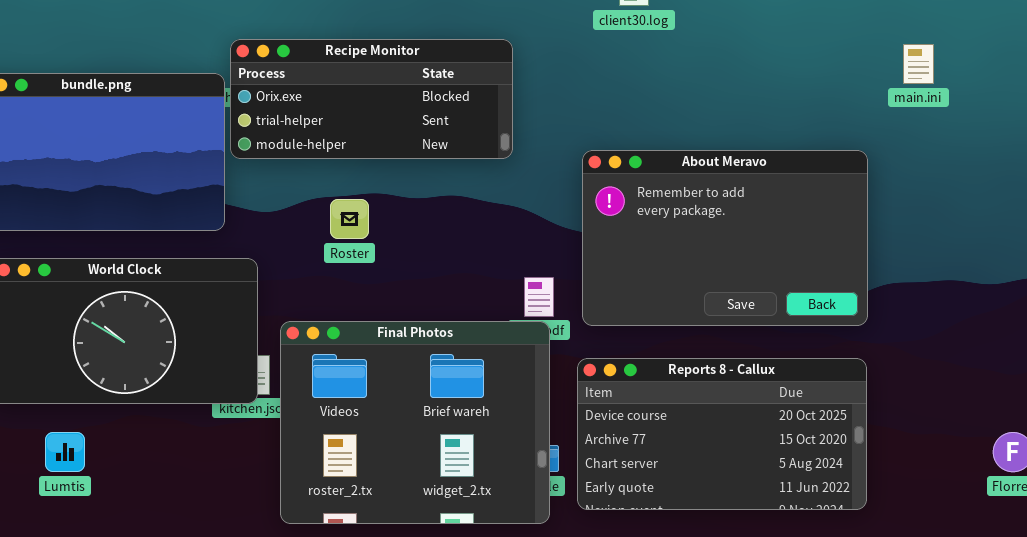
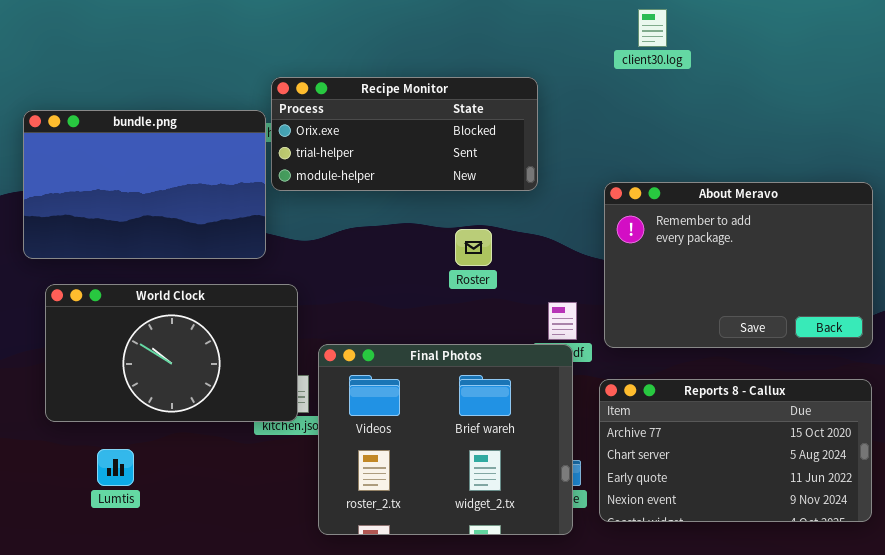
Roster: [330,199,369,239] -> [455,229,492,266], moved
Reports 8 - Callux: [577,358,867,510] -> [599,379,872,522], scrolled down 1 row

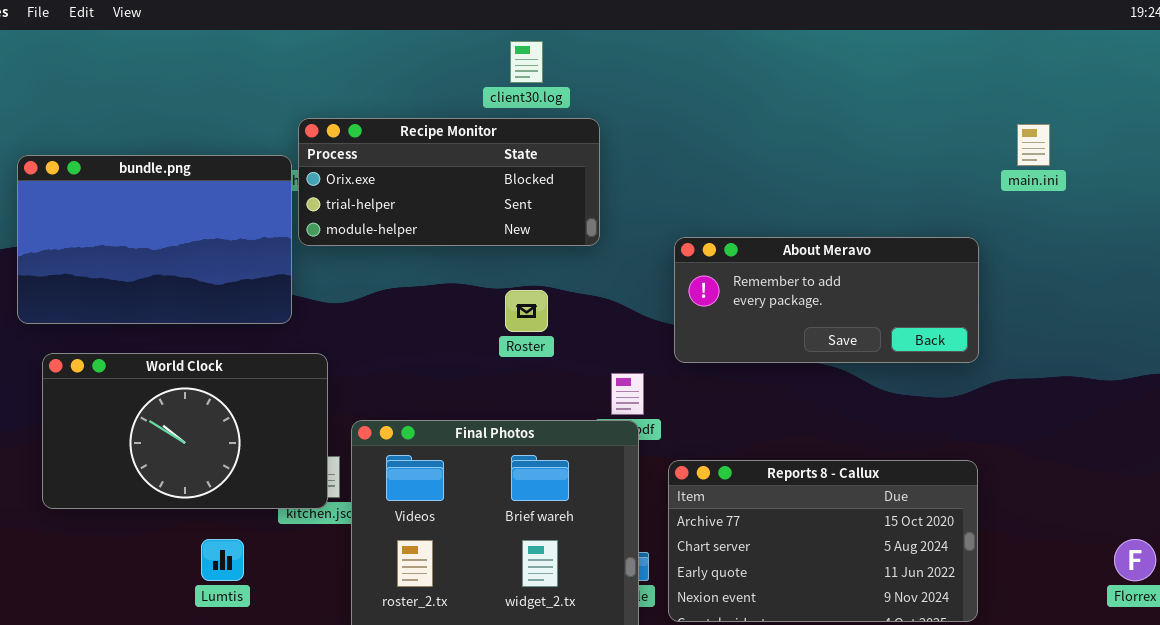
client30.log: [638,9,667,47] -> [510,41,543,83], moved
About Meravo: [604,182,873,348] -> [674,237,979,363], resized
Lumtis: [97,449,134,486] -> [201,539,244,581], moved

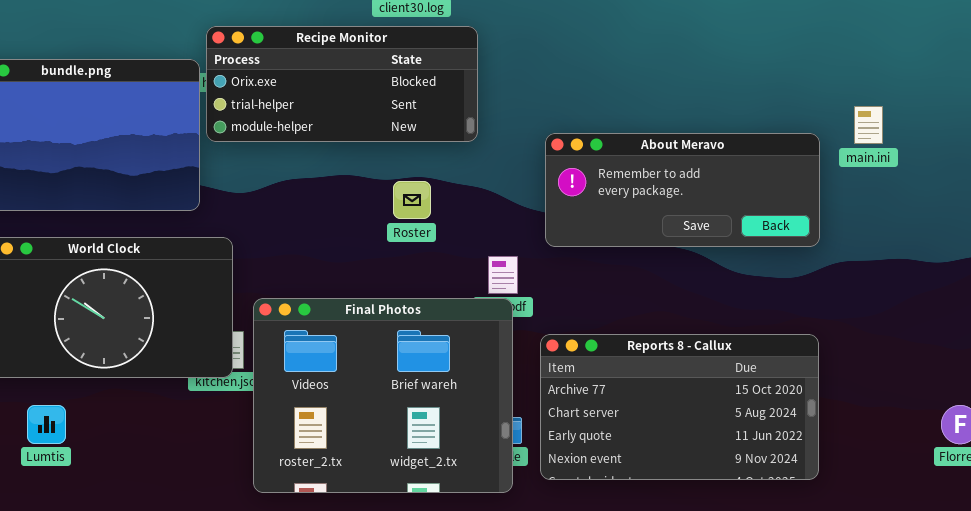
main.ini: [1017,124,1050,166] -> [854,106,883,144], moved
Lumtis: [201,539,244,581] -> [27,405,66,444], moved

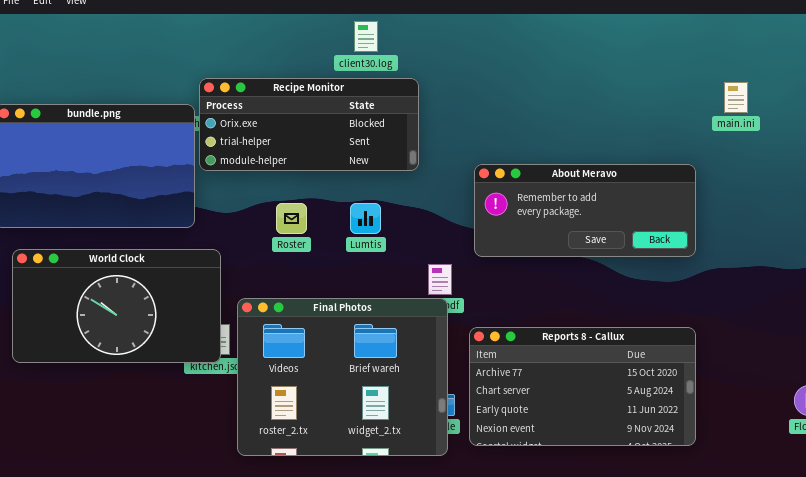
main.ini: [854,106,883,144] -> [724,82,748,113], moved
Roster: [393,181,431,219] -> [276,203,307,234], moved
Lumtis: [27,405,66,444] -> [350,203,381,234], moved

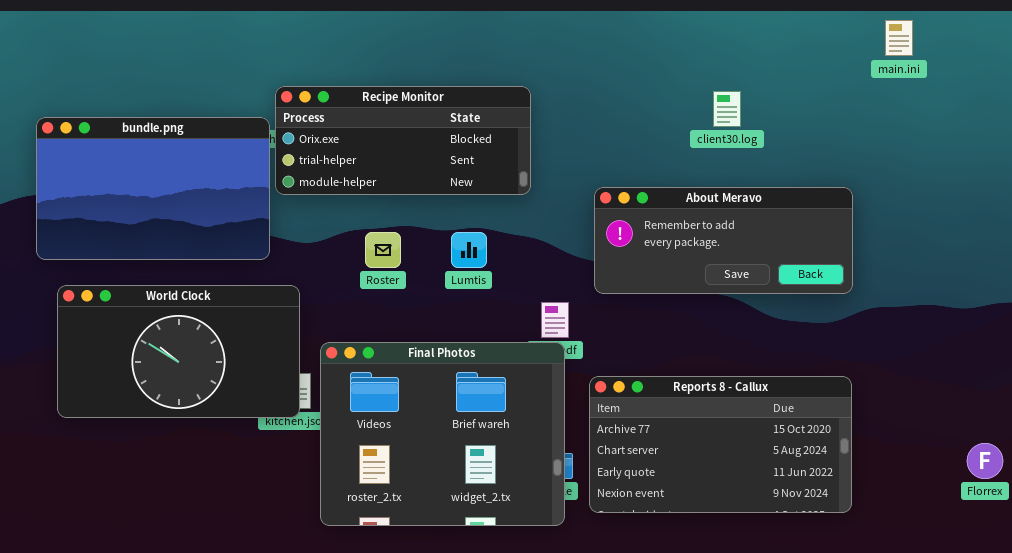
client30.log: [354,21,378,52] -> [713,91,741,127], moved
main.ini: [724,82,748,113] -> [885,20,913,56], moved

